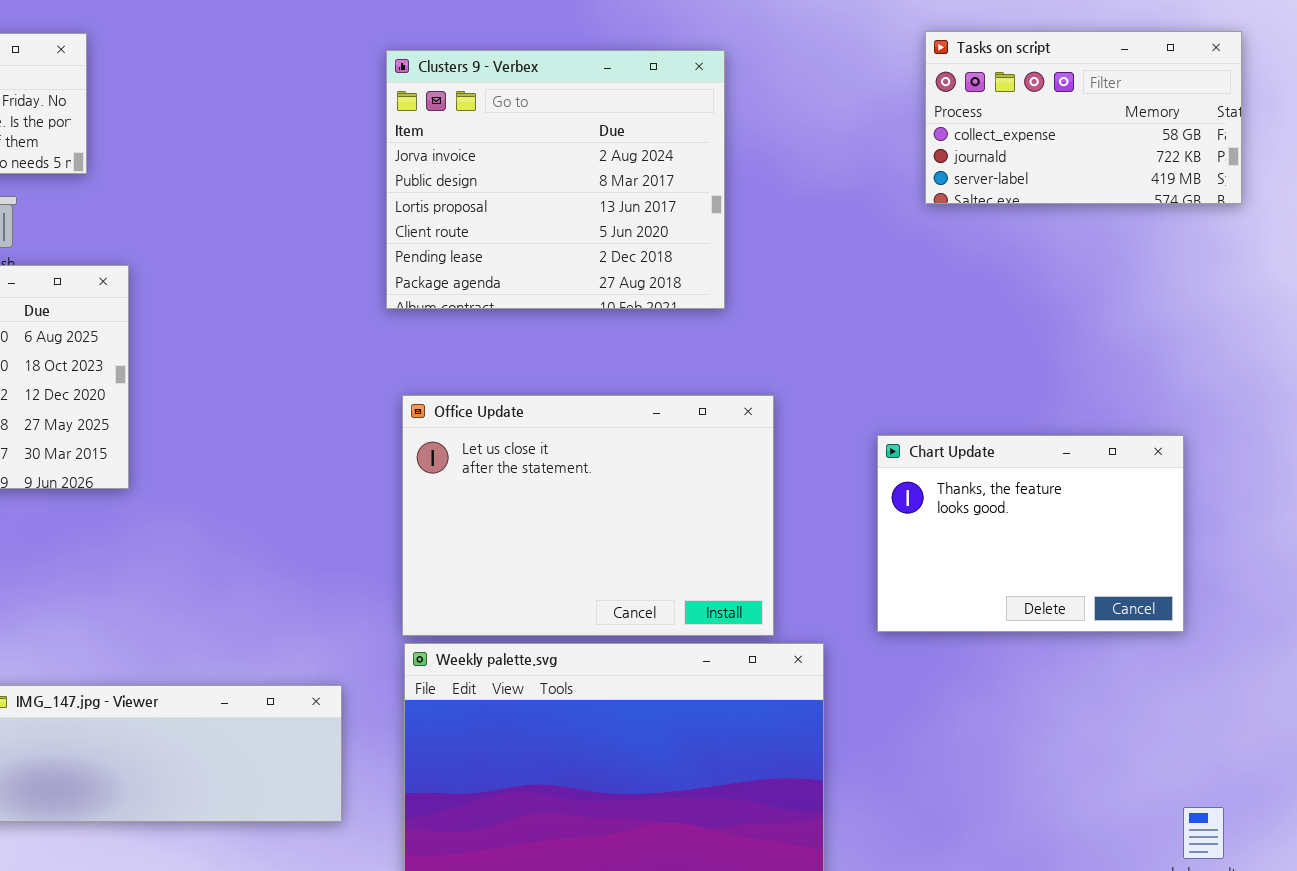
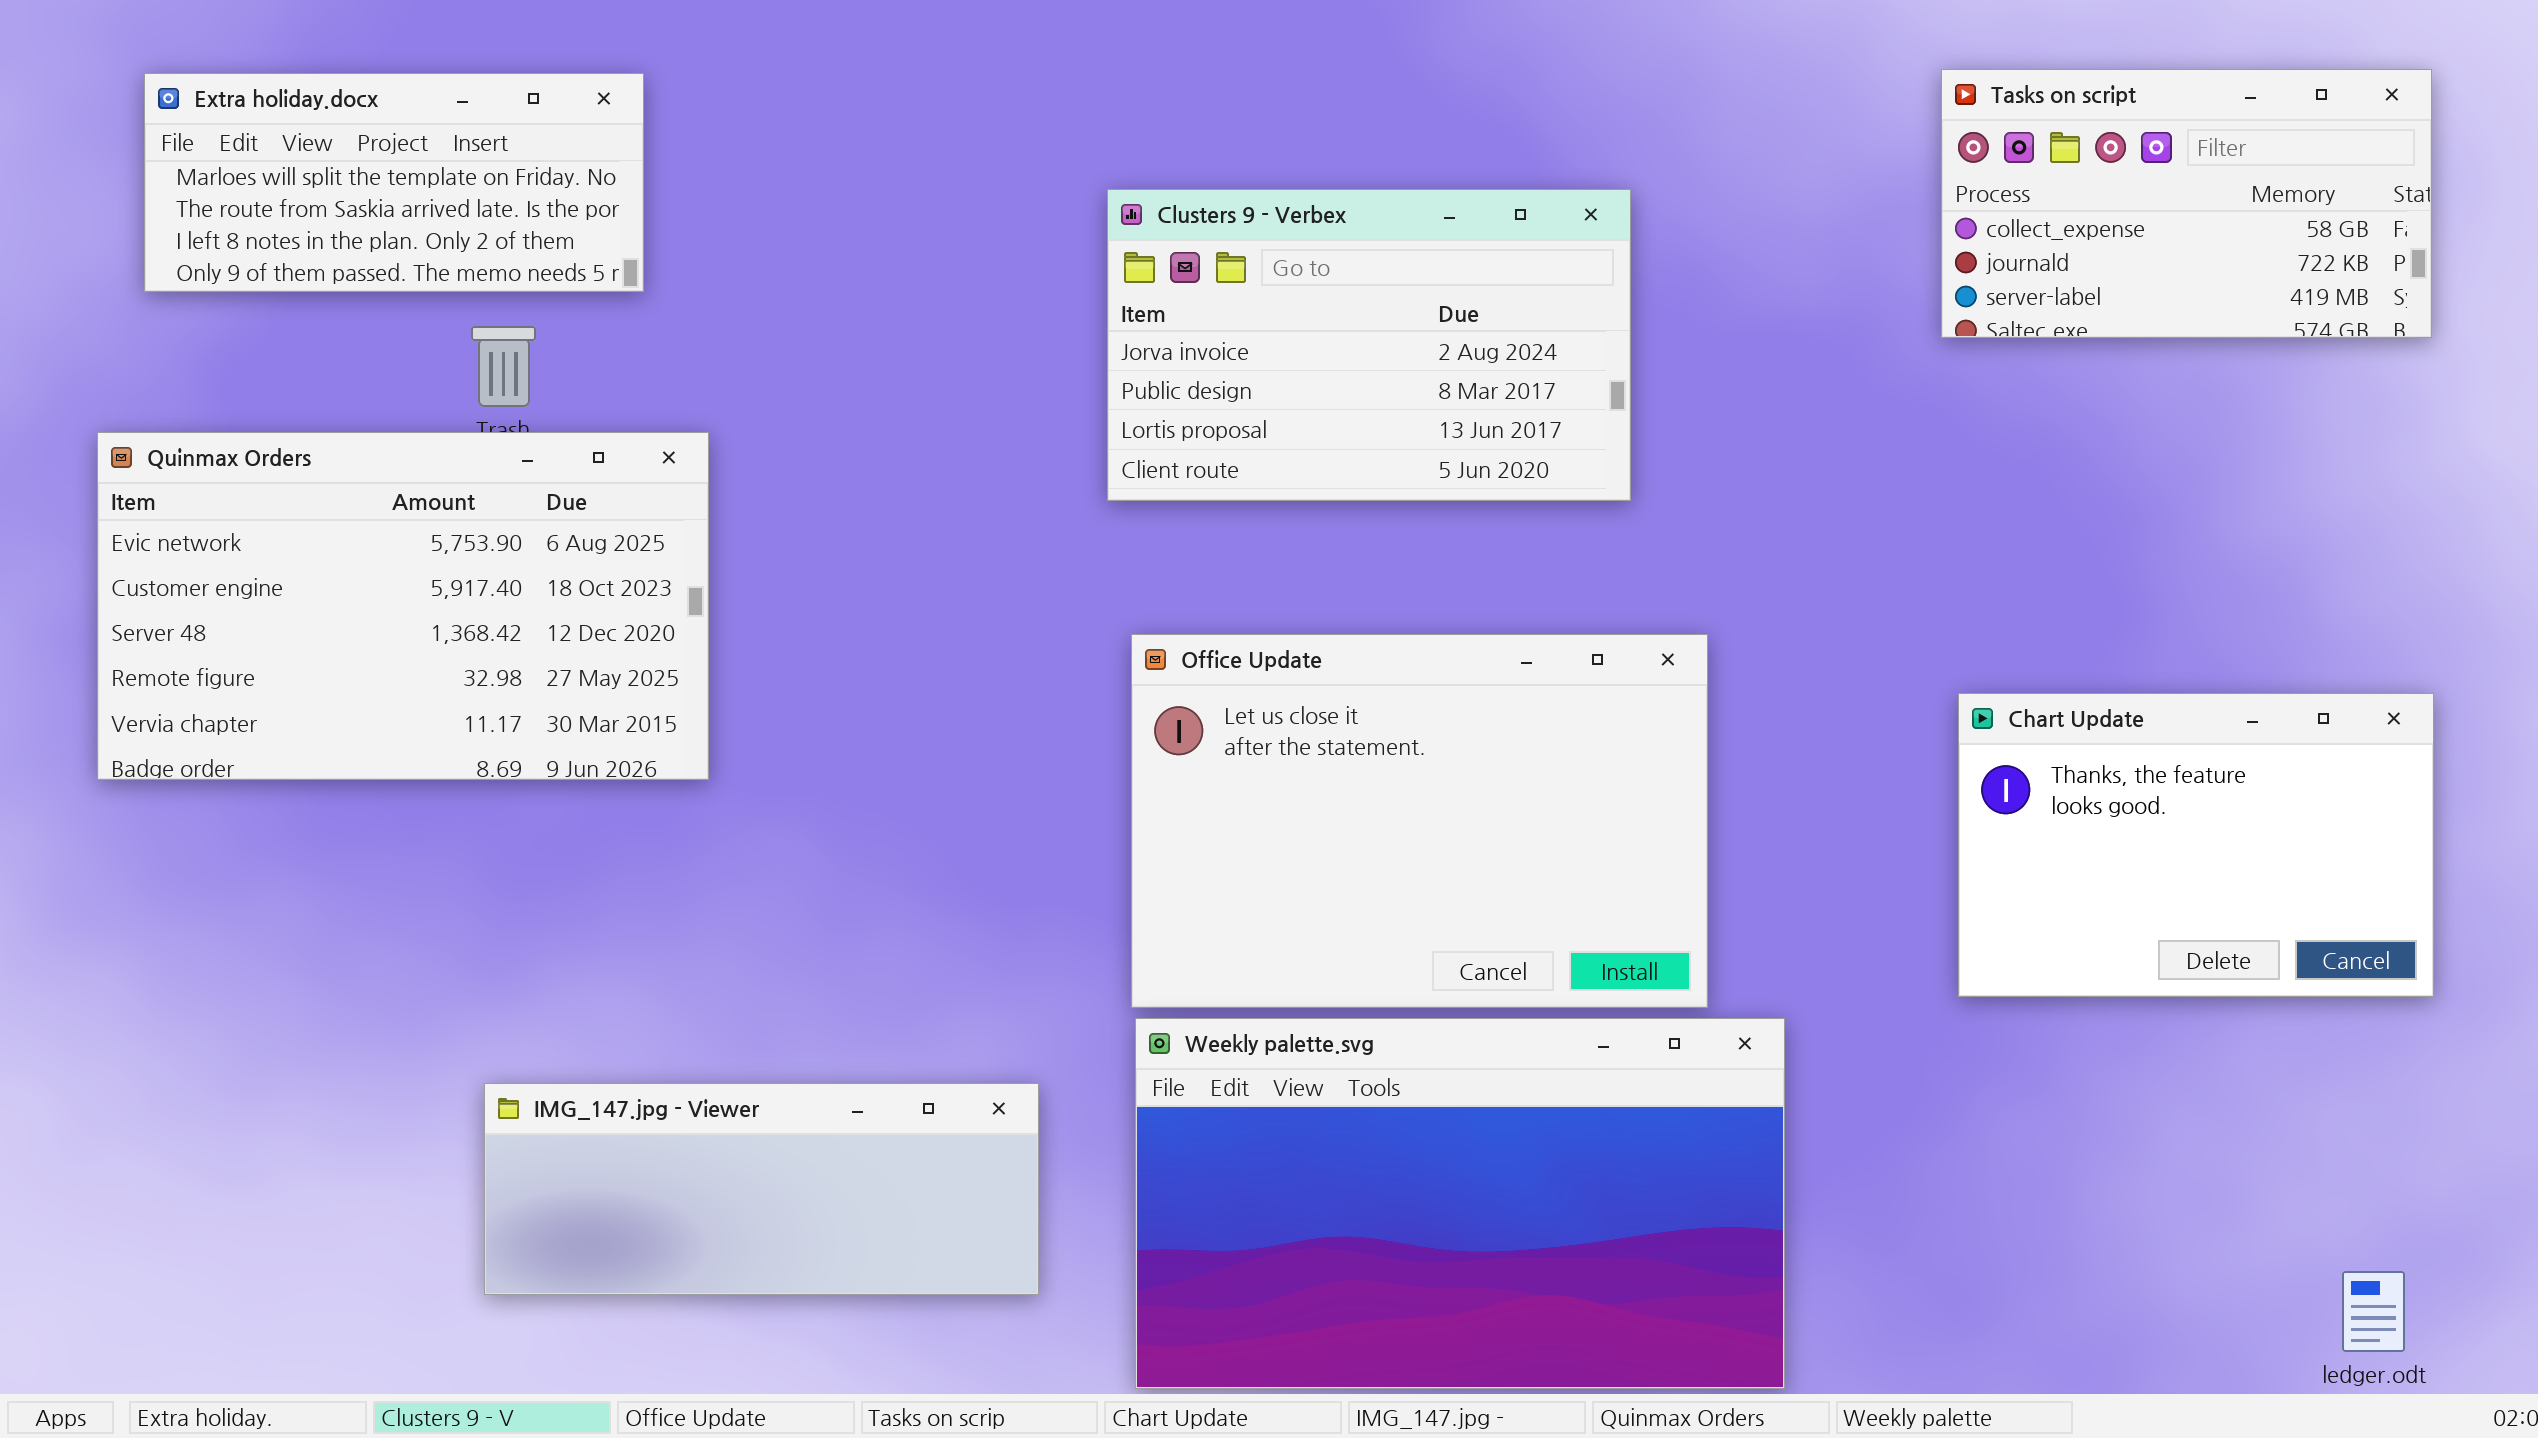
Clusters 9 - Verbex: [386,50,725,309] -> [1107,189,1631,501], resized
Chart Update: [877,435,1184,632] -> [1958,693,2434,997], moved

